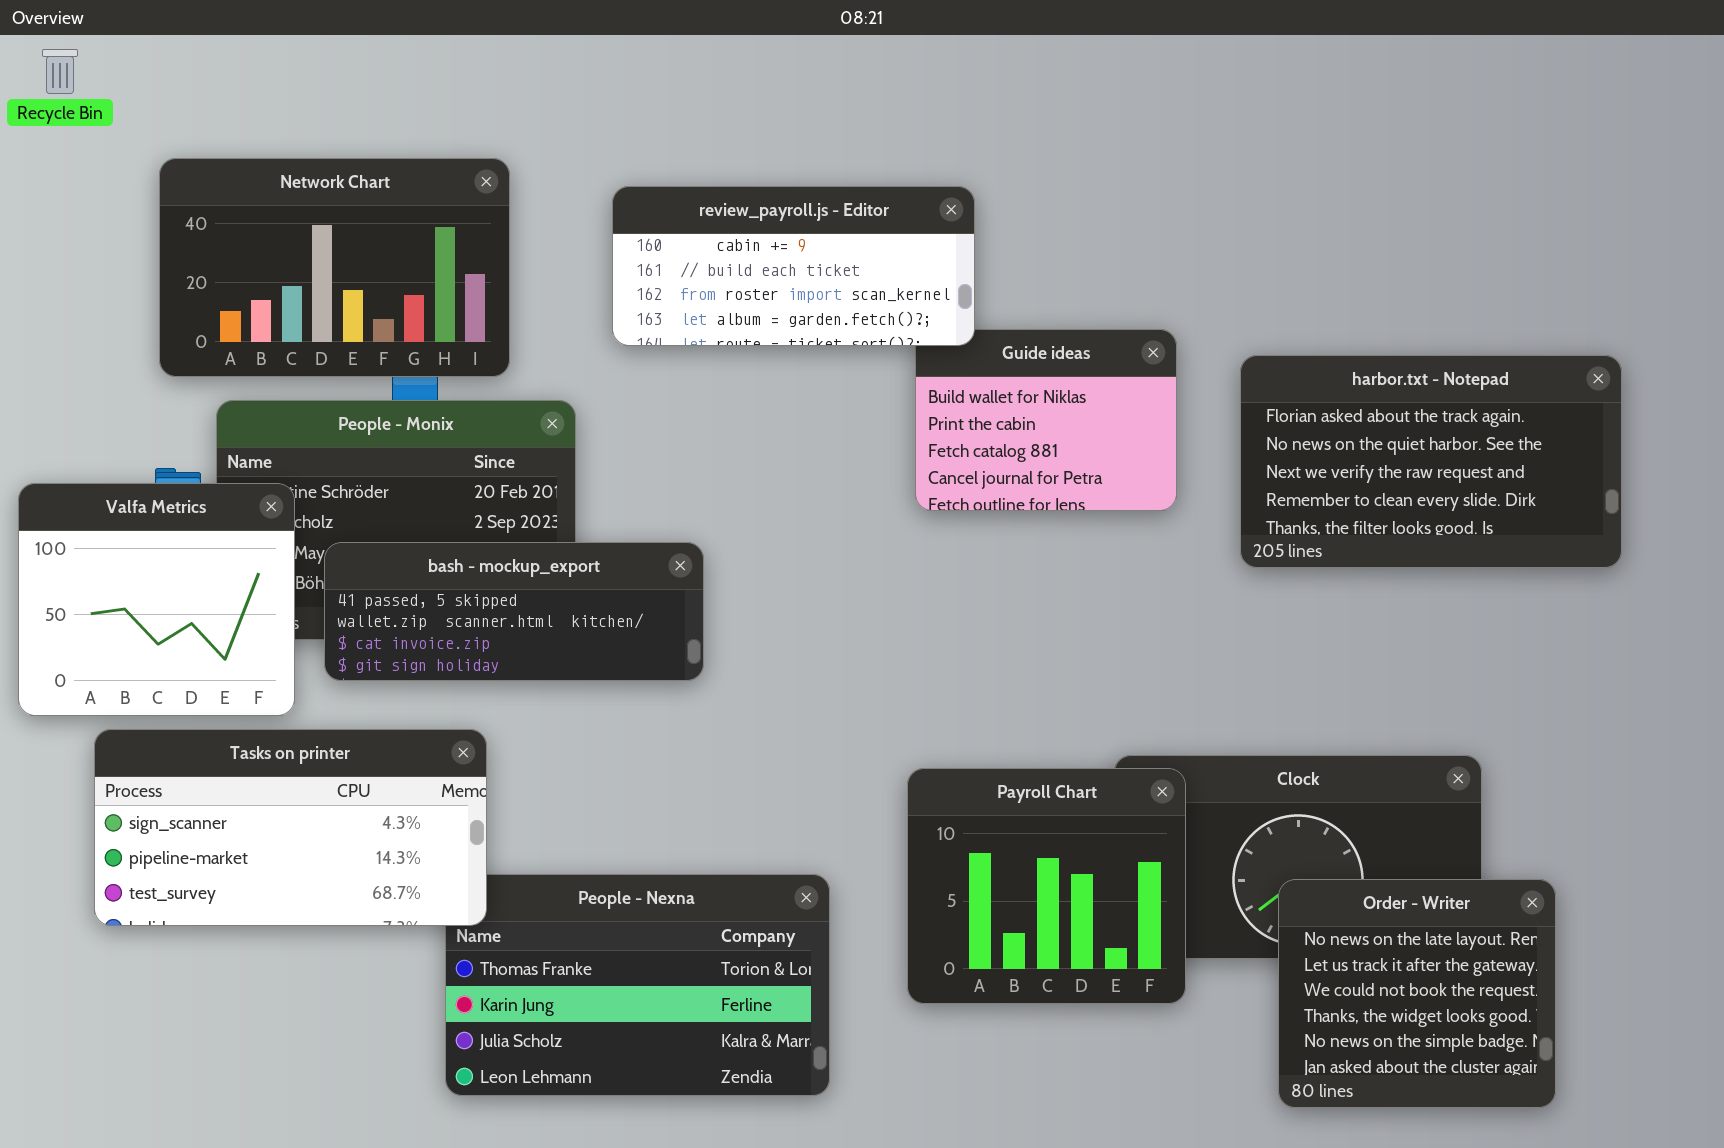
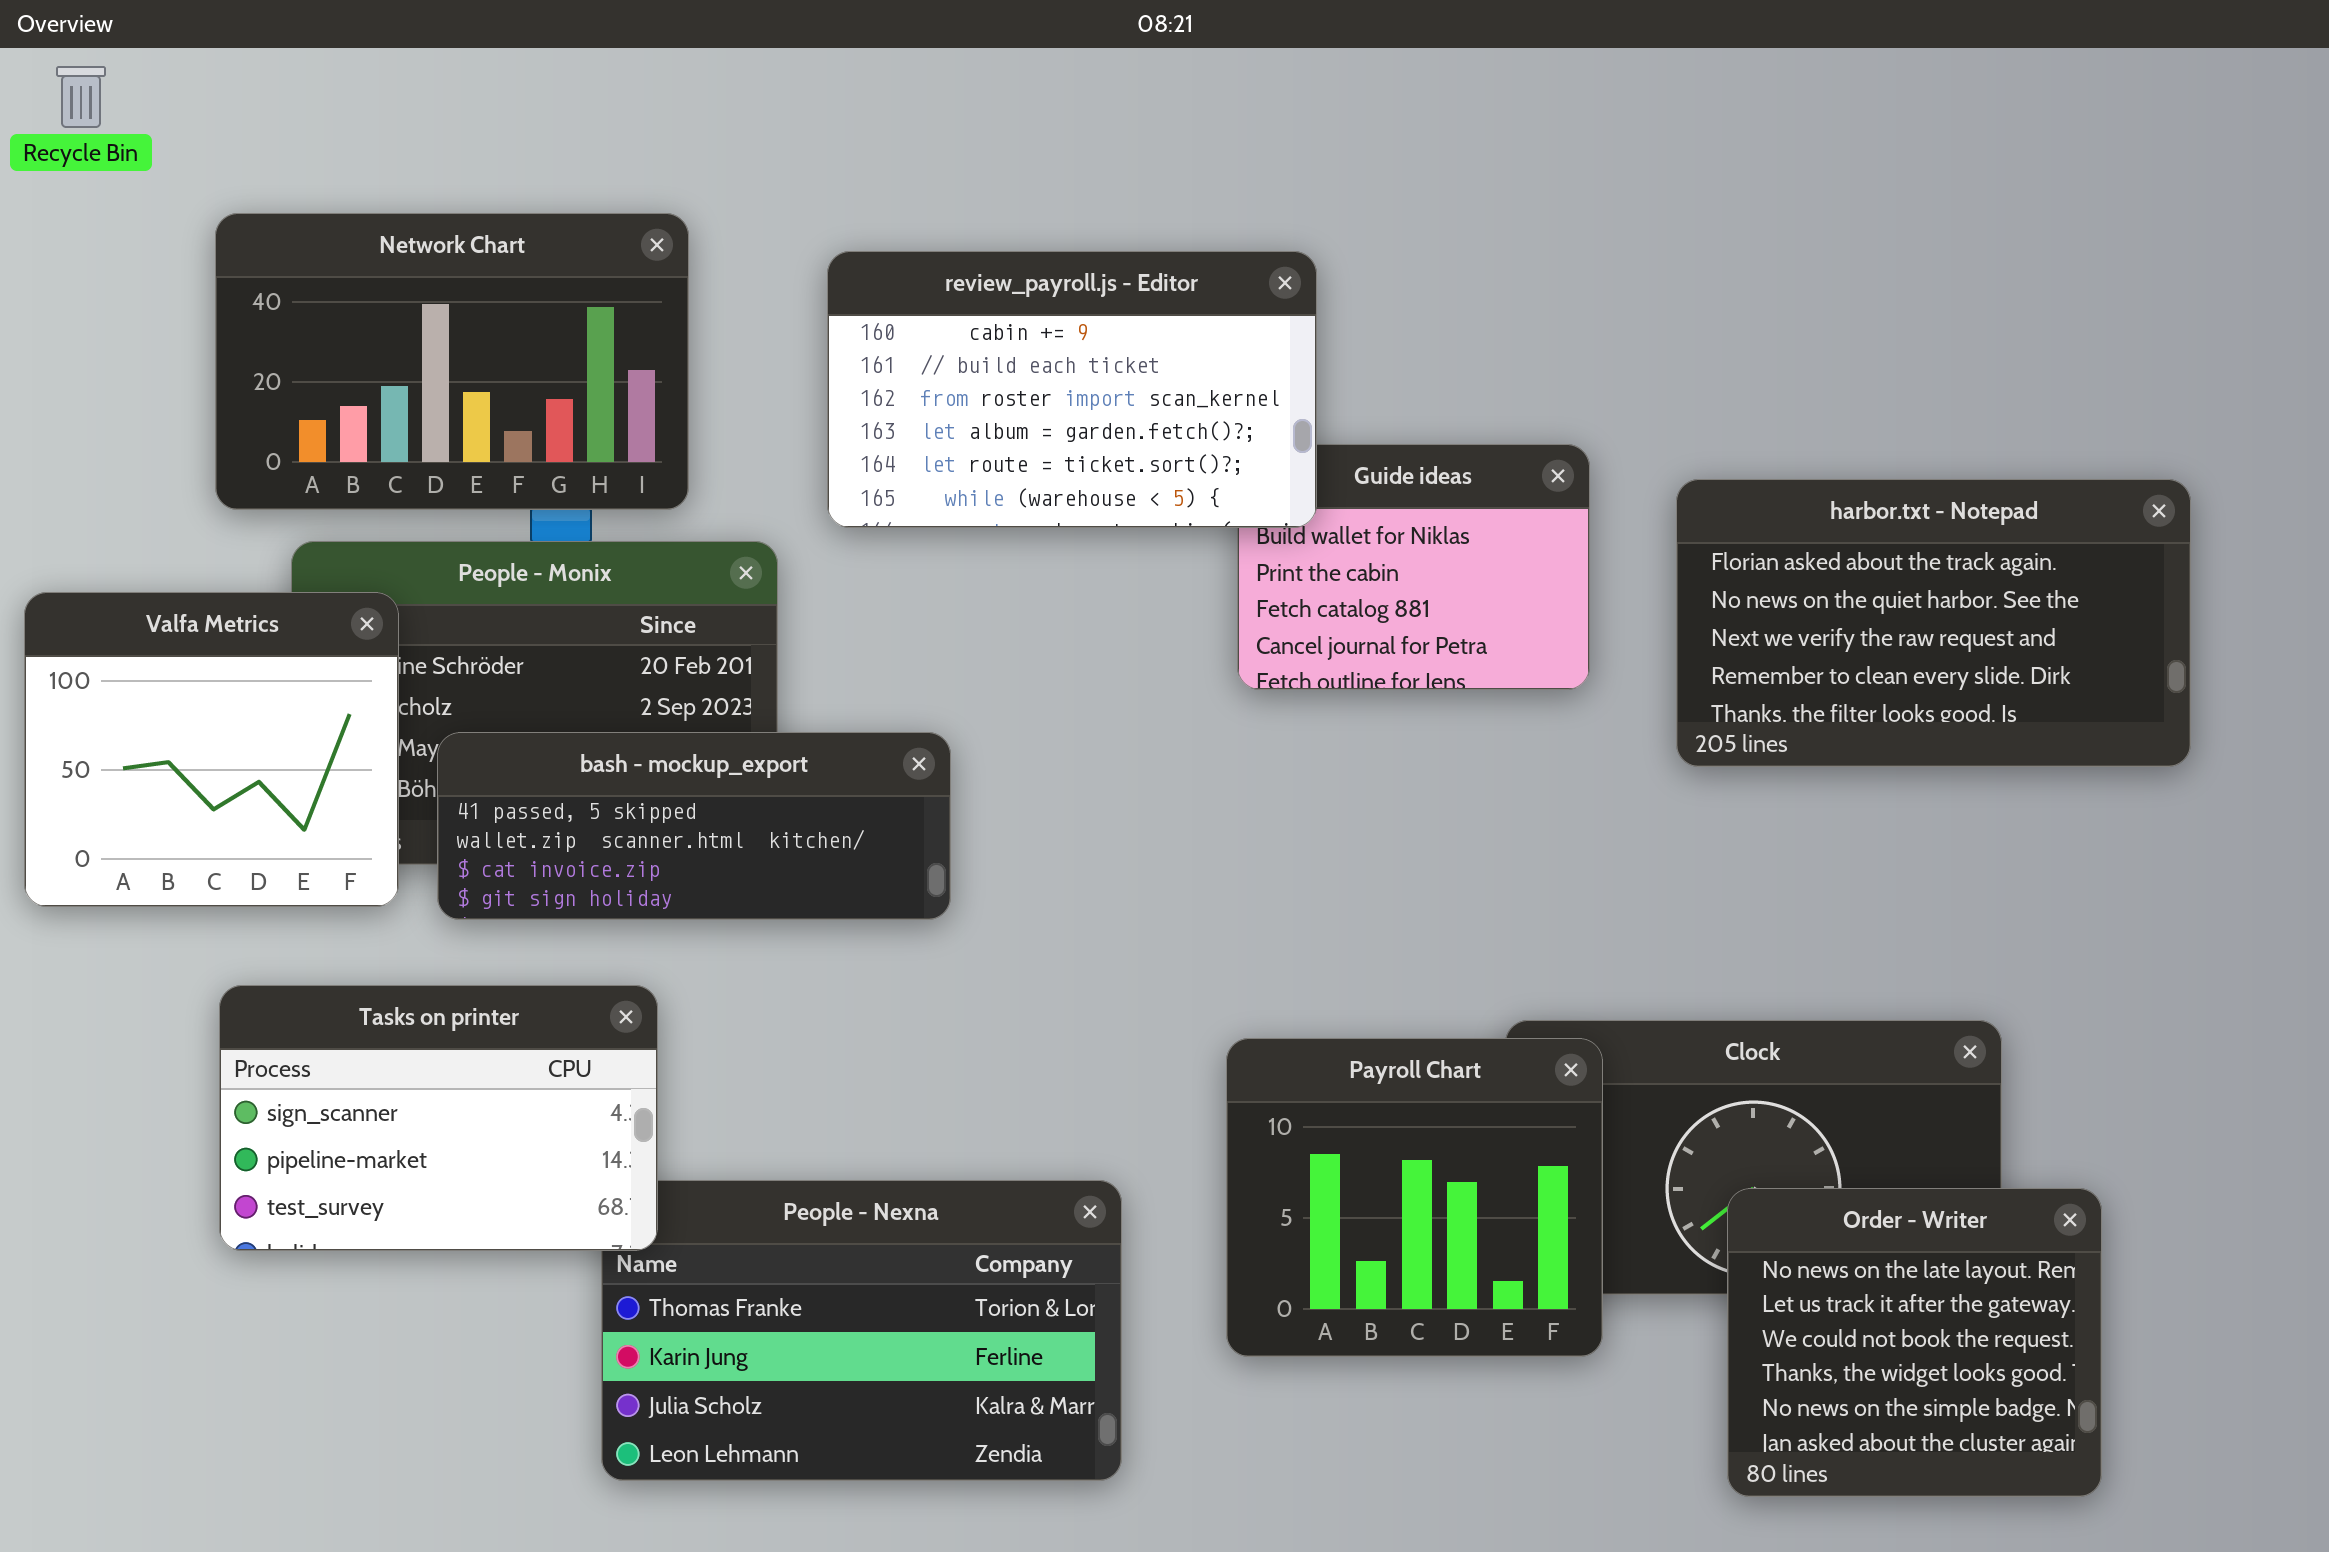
review_payroll.js - Editor: [612,186,975,346] -> [827,251,1317,528], resized
Valfa Metrics: [18,483,295,716] -> [24,592,399,907], moved
Tasks on printer: [94,729,487,926] -> [219,985,658,1251], resized

